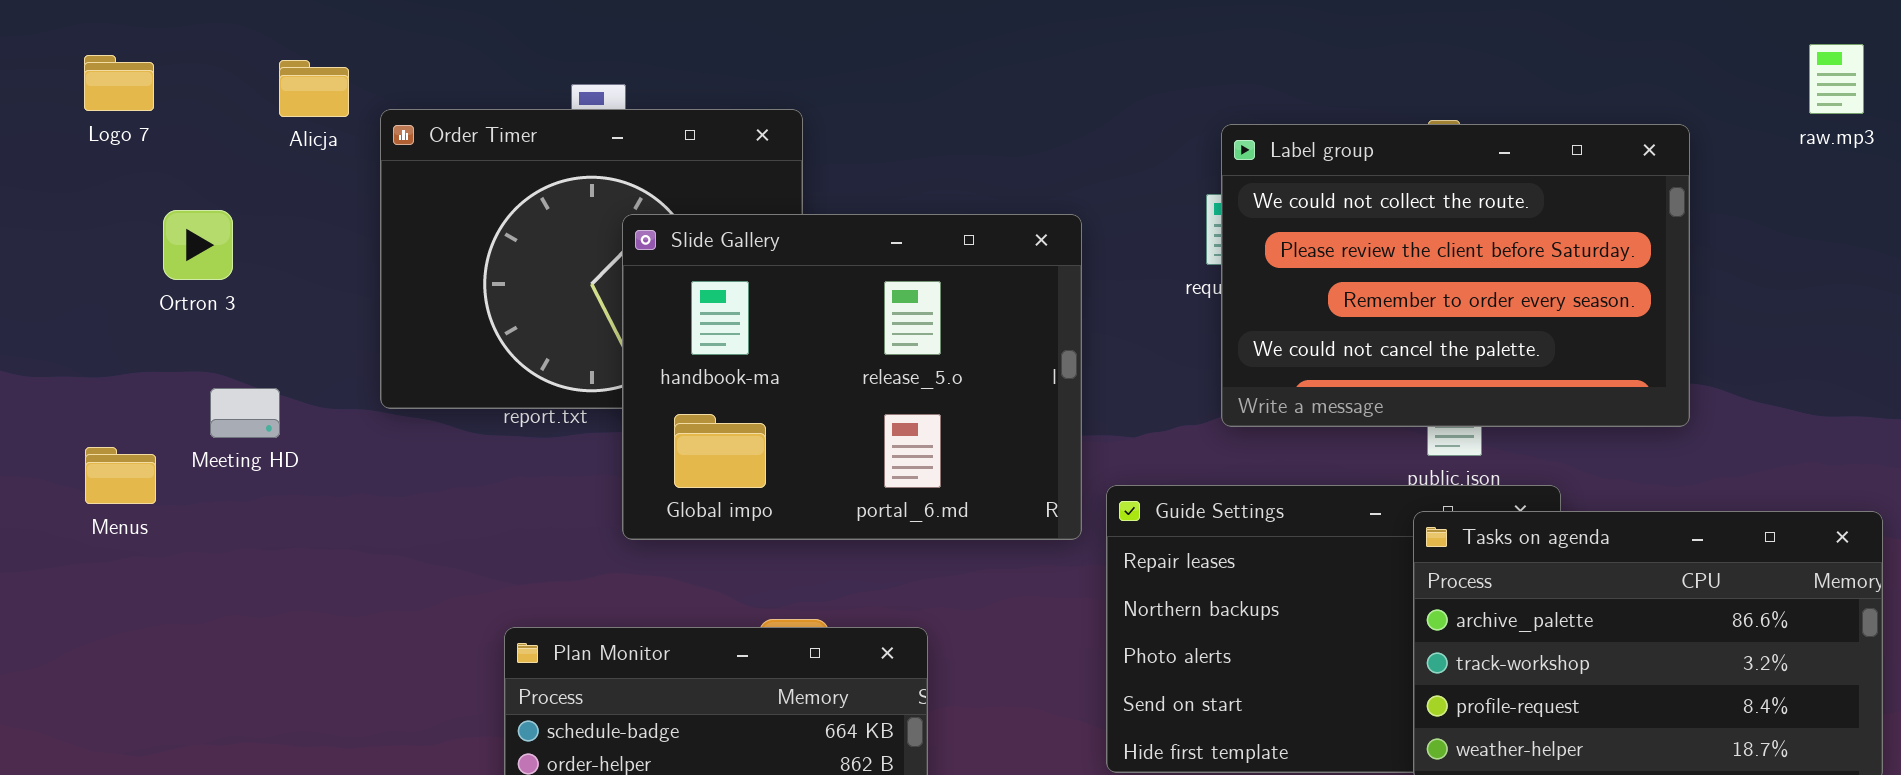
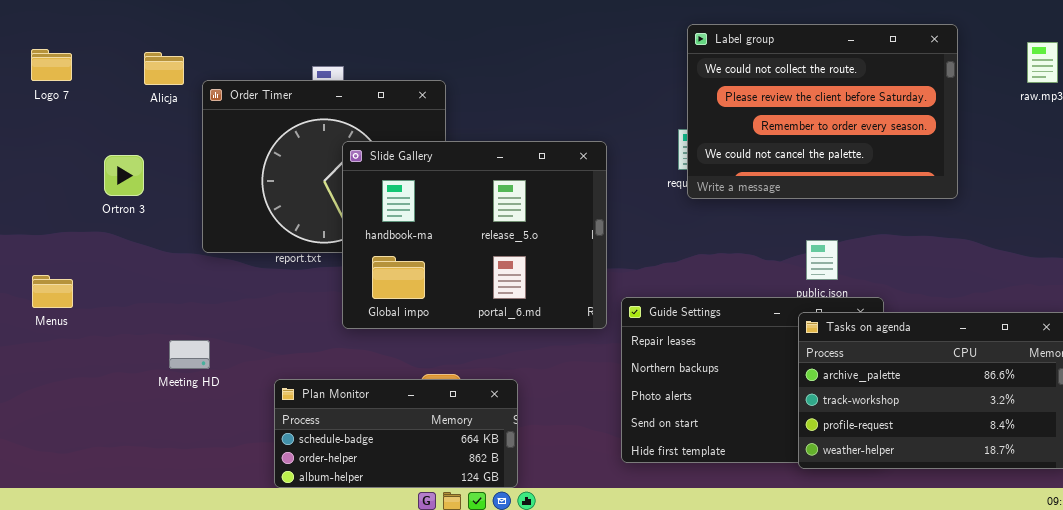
Label group: [1221,124,1690,427] -> [687,24,958,199], moved
Ortron 3: [163,210,233,280] -> [104,155,144,196], moved
Meeting HD: [210,388,280,438] -> [169,340,210,369], moved

